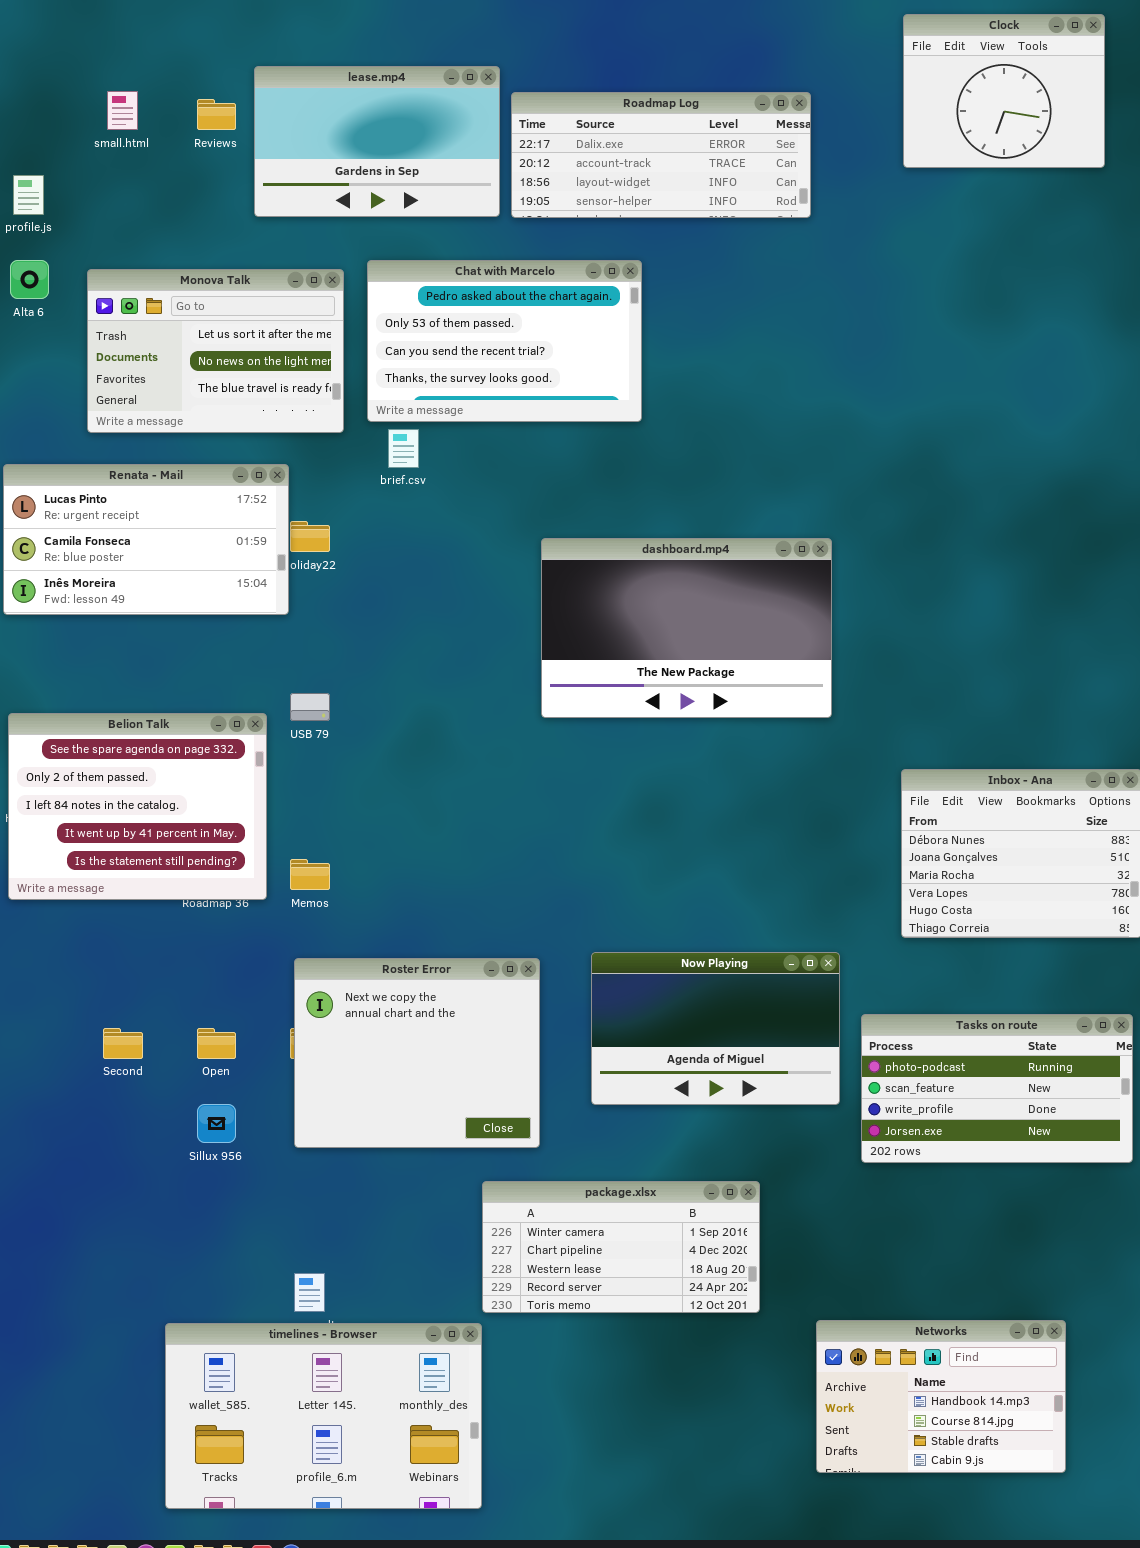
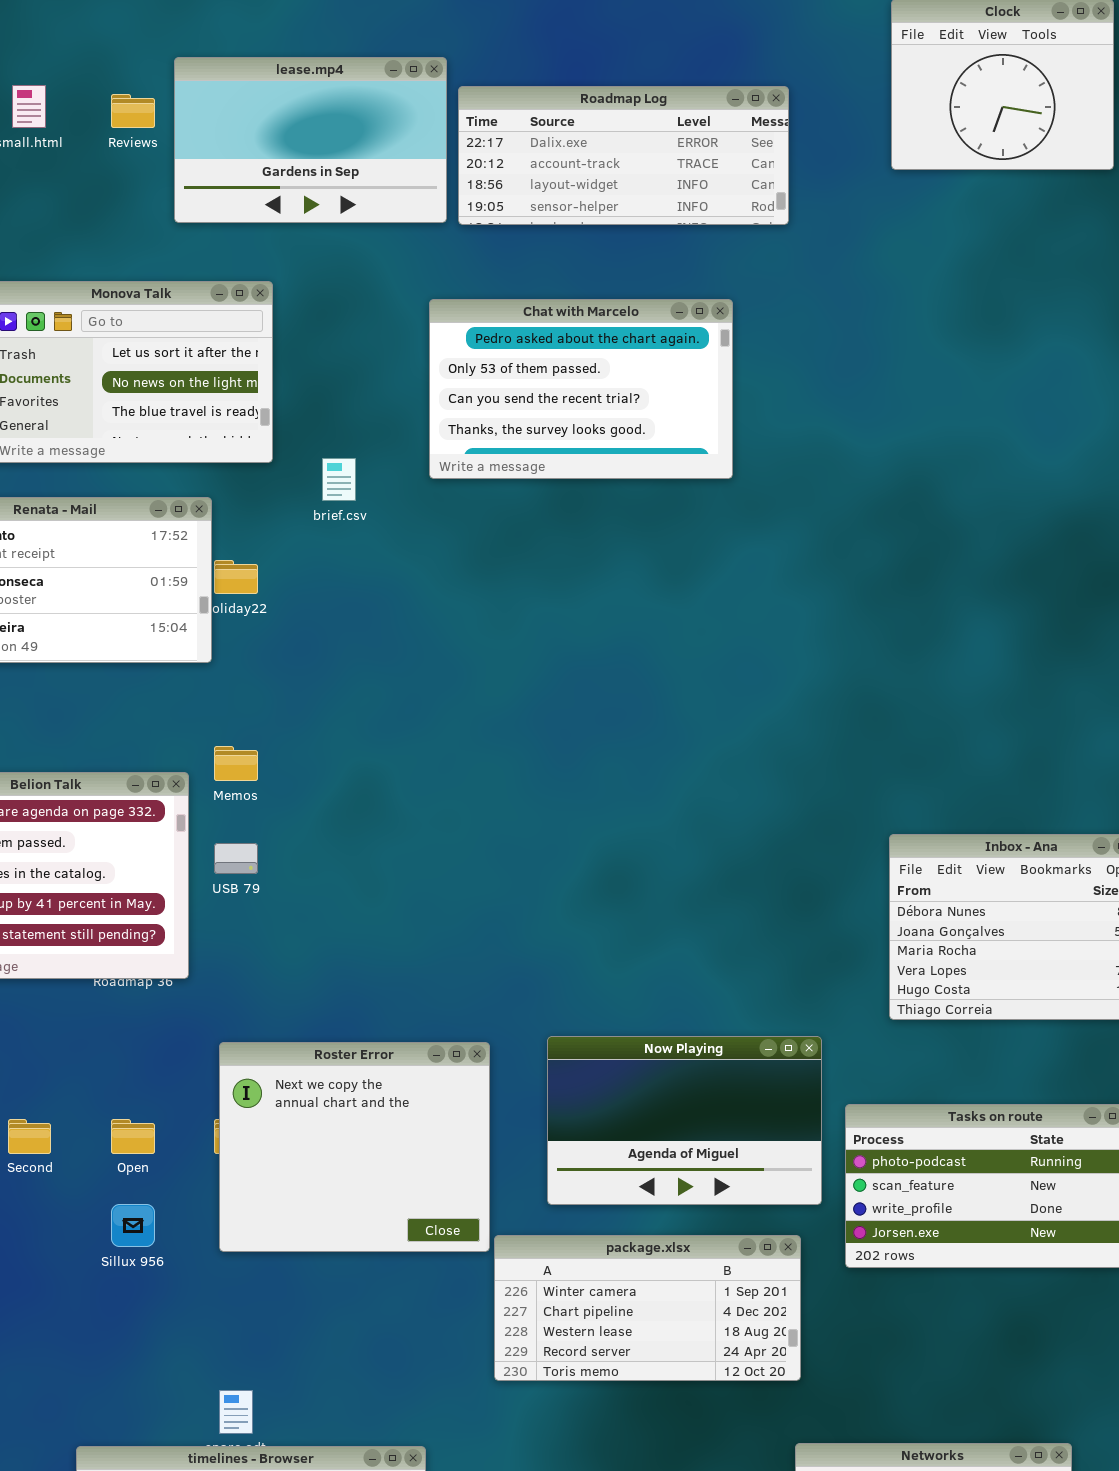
Chat with Marcelo: [367,260,642,422] -> [429,299,733,479], moved
dashboard.mp4: [541,538,832,718] -> none, closed
USB 79: [290,693,330,721] -> [214,843,258,874], moved
Memos: [290,859,330,890] -> [214,746,258,781], moved
package.xlsx: [482,1181,760,1313] -> [494,1235,801,1381], moved

